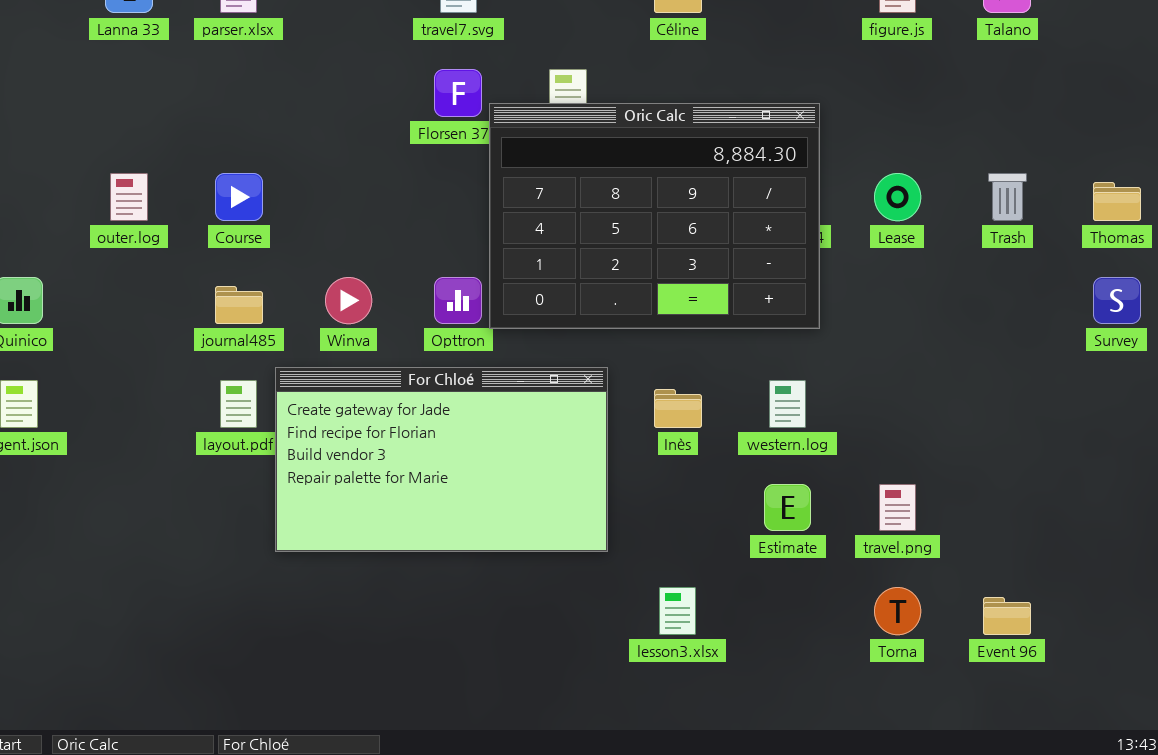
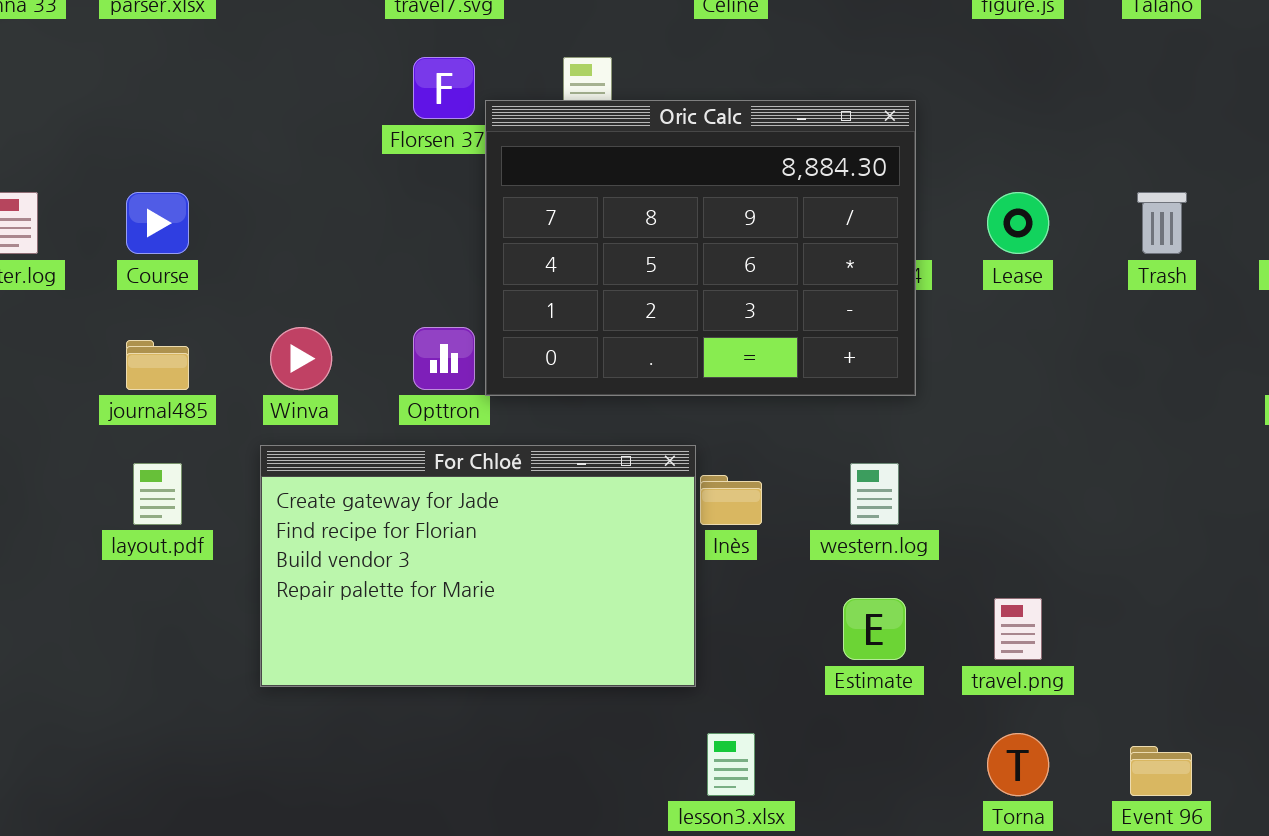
For Chloé: [275,367,608,552] -> [260,445,696,687], moved

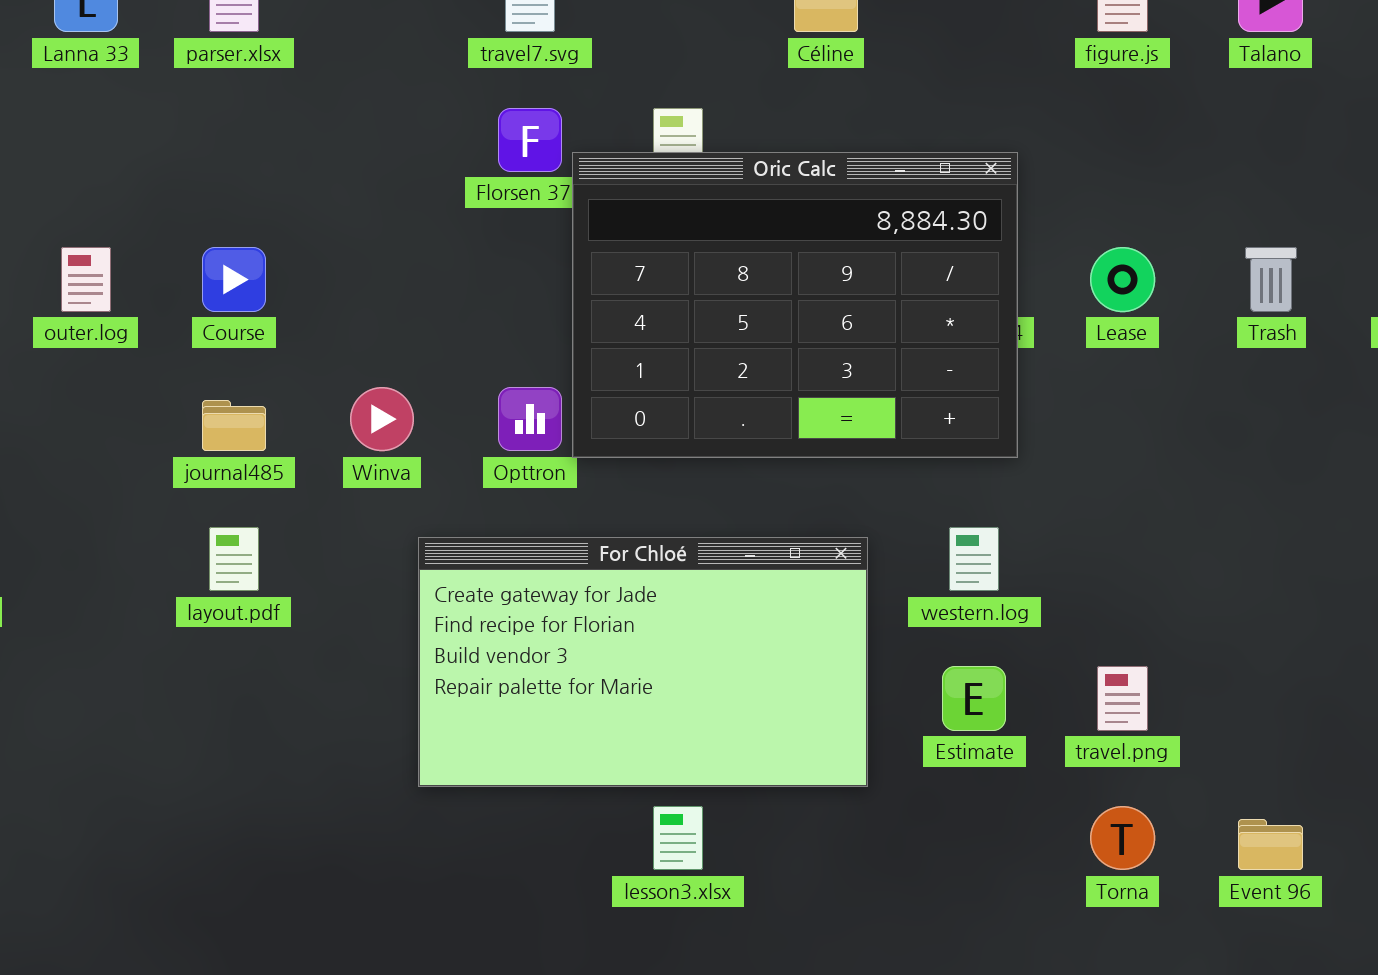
For Chloé: [260,445,696,687] -> [418,537,868,787], moved
lesson3.xlsx: [707,733,755,796] -> [653,806,703,870], moved

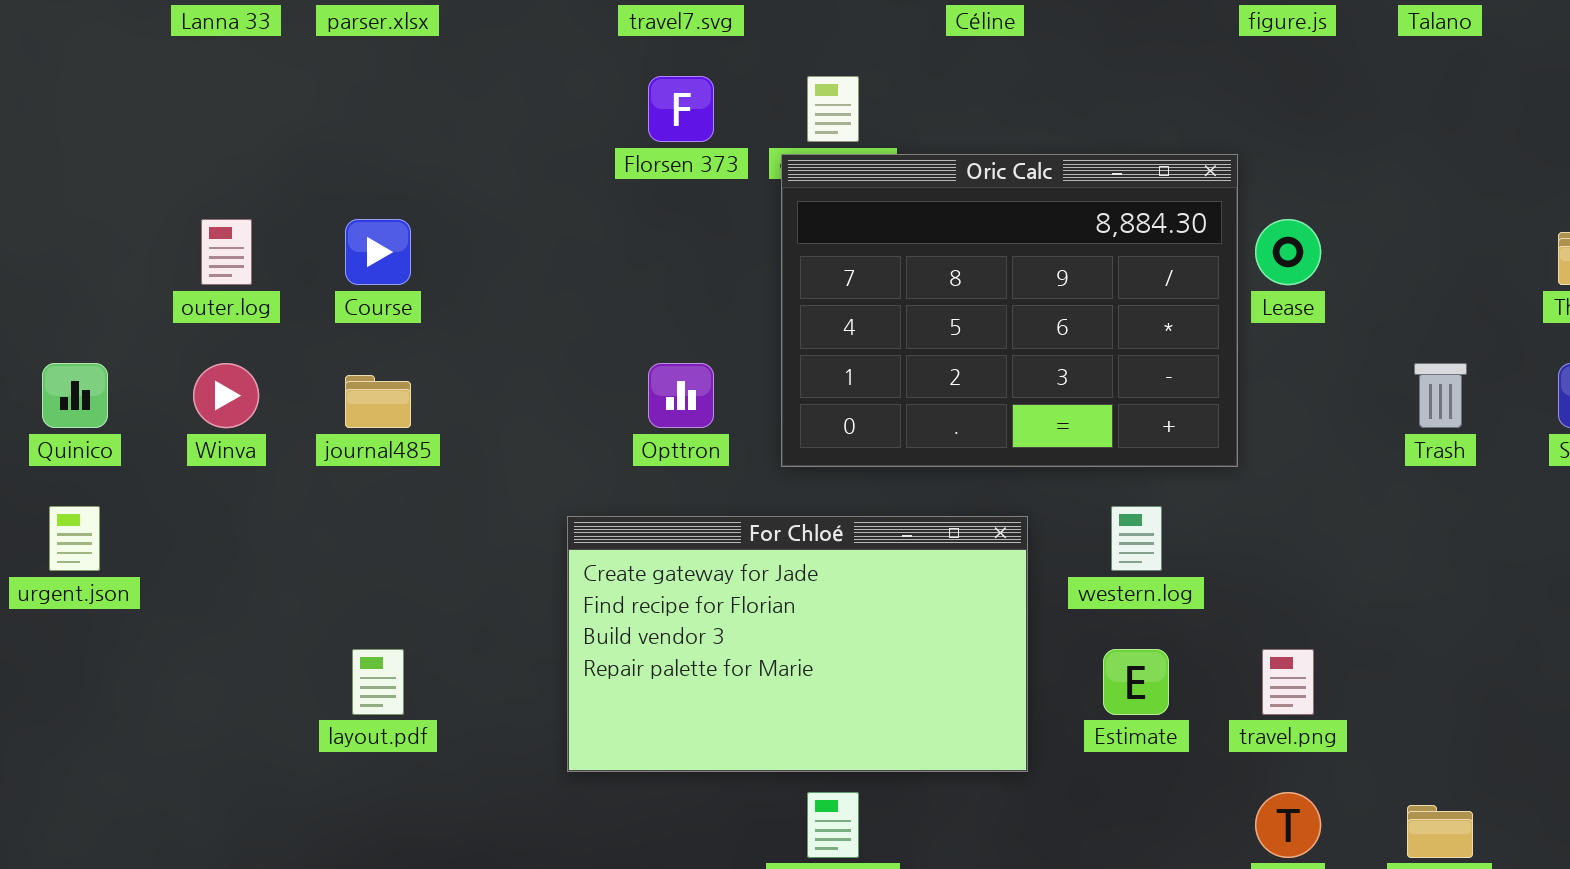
Oric Calc: [572,152,1018,458] -> [781,154,1238,467], moved
Trash: [1245,247,1297,312] -> [1414,363,1467,428], moved
Winva: [350,387,414,451] -> [193,363,259,428], moved
layout.pdf: [209,527,259,591] -> [352,649,404,715], moved

